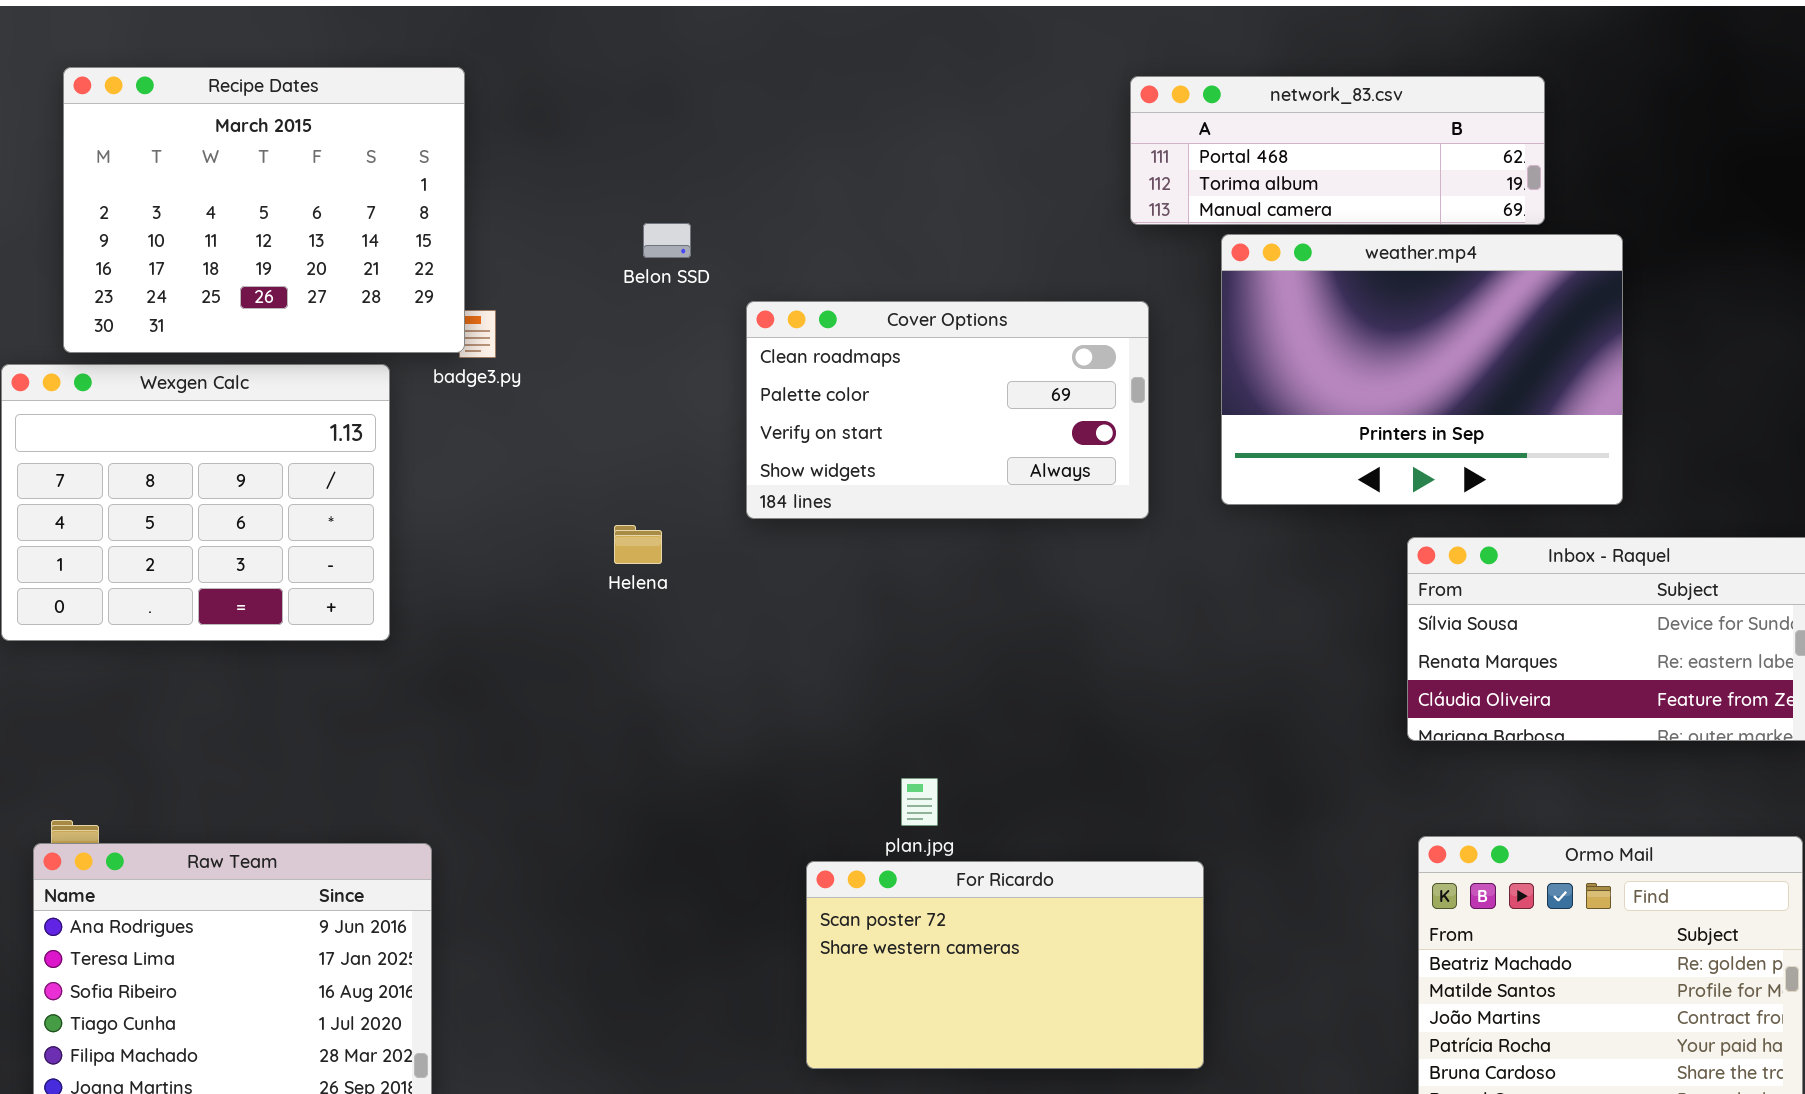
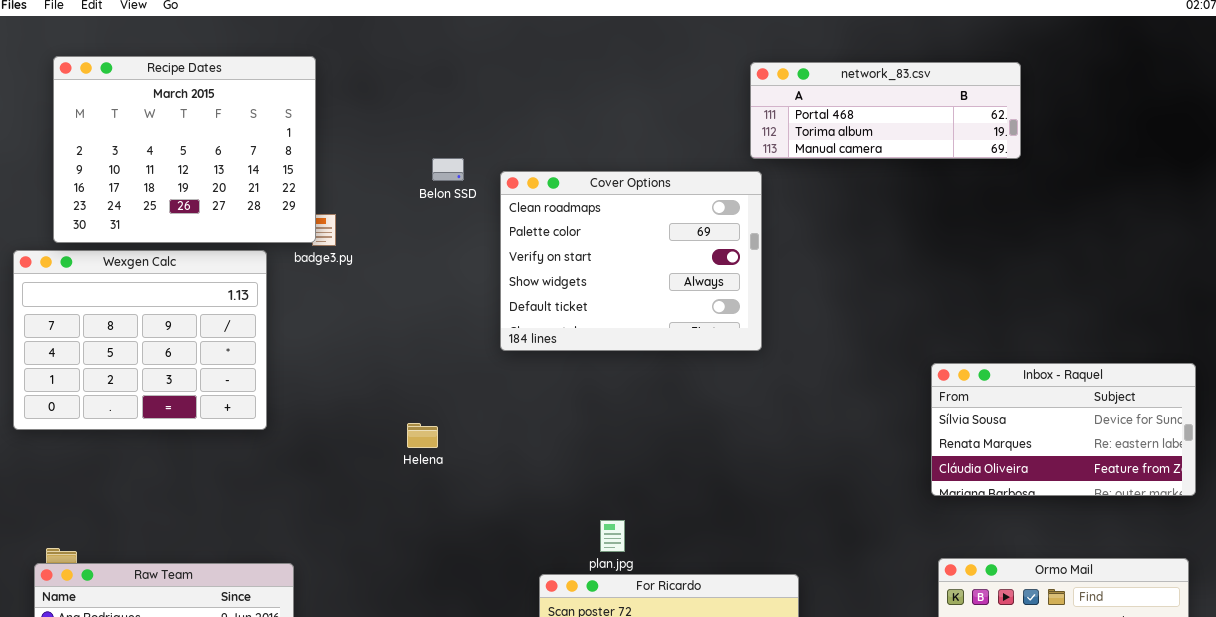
weather.mp4: [1221,234,1623,505] -> none, closed
Cover Options: [746,301,1149,519] -> [500,171,762,351], resized
Helena: [614,525,662,564] -> [407,423,438,448], moved

